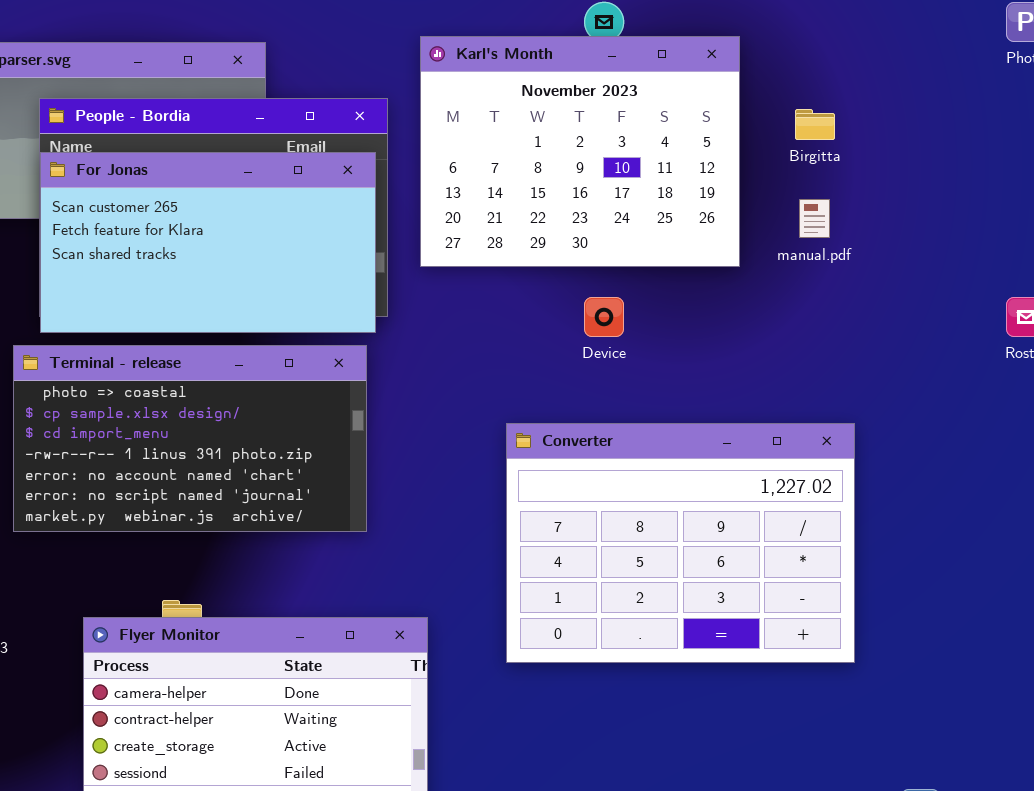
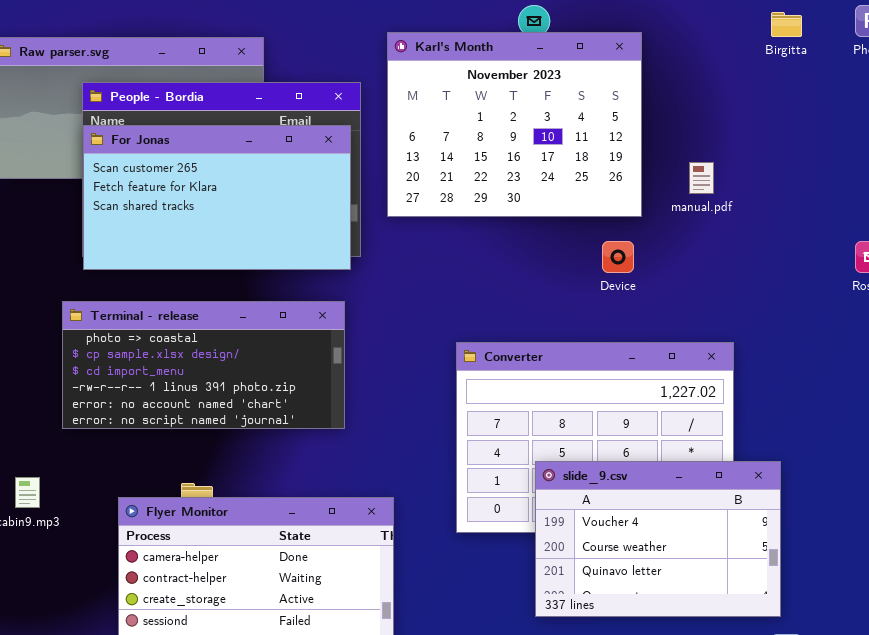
Birgitta: [795,109,835,140] -> [771,12,802,37], moved
Device: [584,297,624,337] -> [602,241,634,273], moved
Terminal - release: [13,345,367,532] -> [62,301,345,429], resized
slide_9.csv: none -> [535,461,781,617], opened

